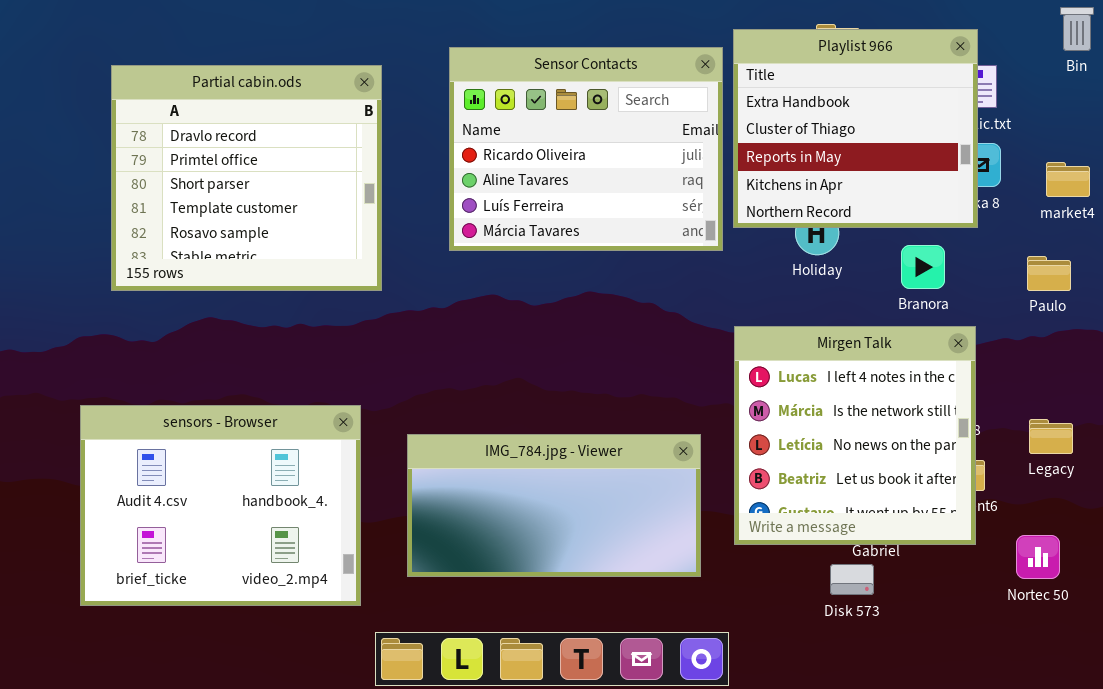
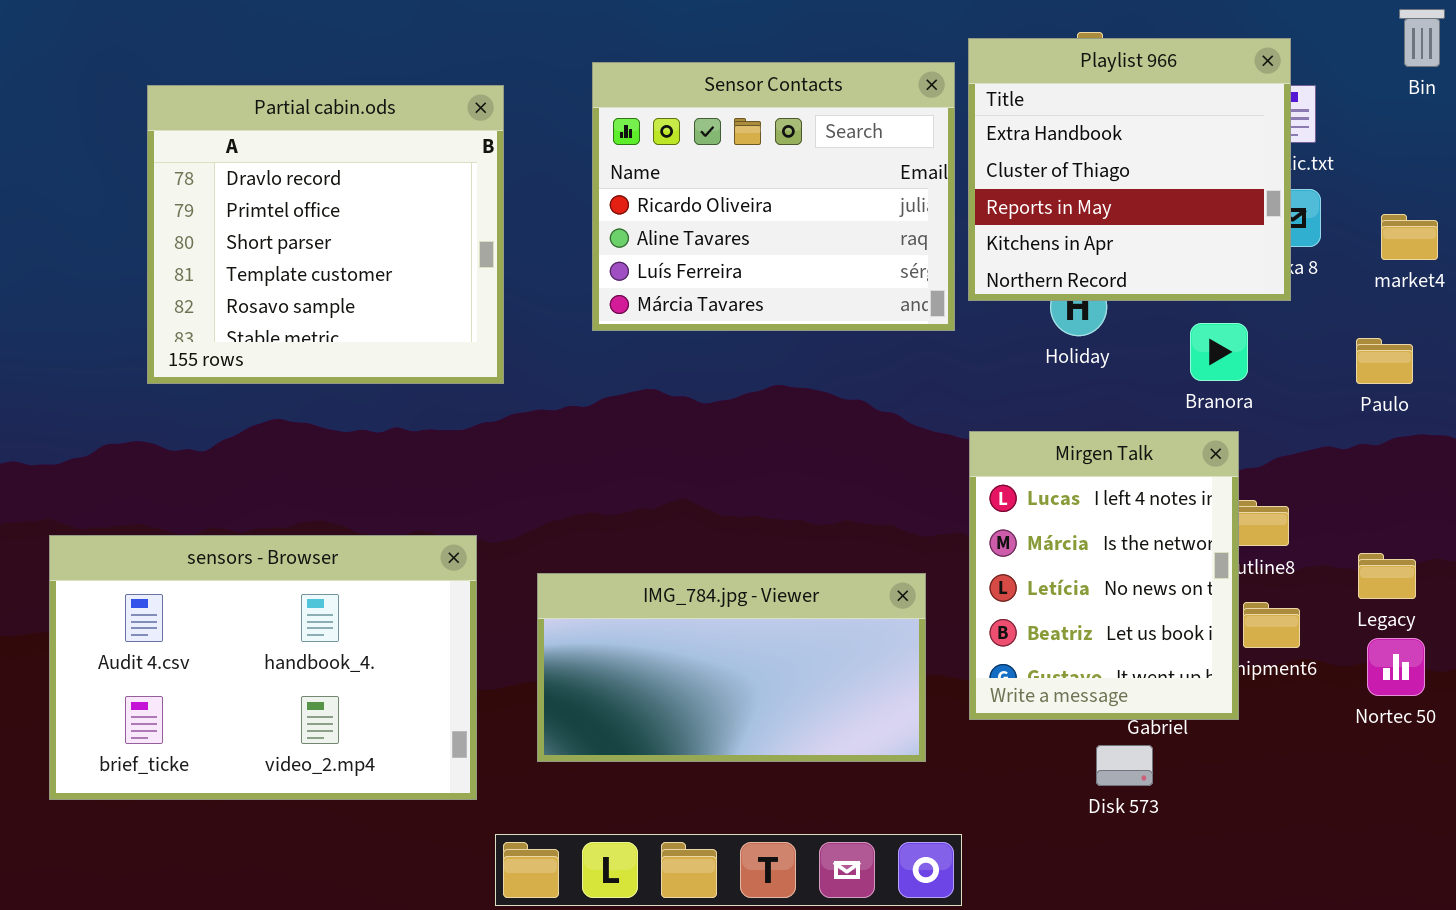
Mirgen Talk: [734,326,976,545] -> [969,431,1239,720], resized
sensors - Browser: [80,405,361,606] -> [49,535,477,800], resized
Nortec 50: [1016,535,1060,579] -> [1367,638,1425,696], moved

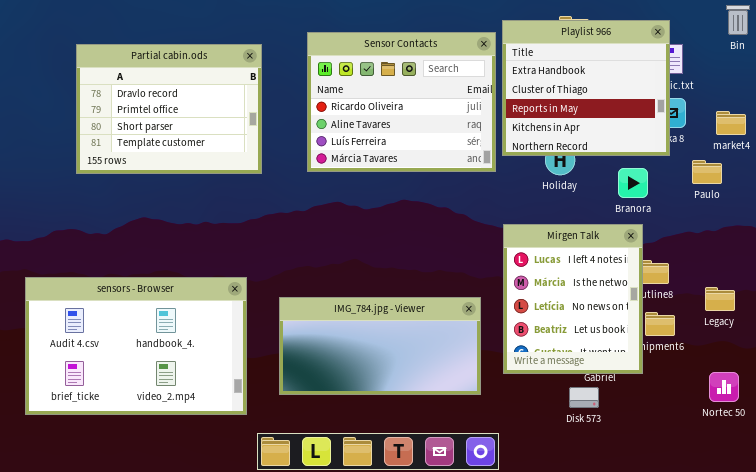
Partial cabin.ods: [147,85,504,384] -> [76,44,262,174], resized
Paulo: [1356,338,1413,384] -> [692,160,722,184], moved
Nortec 50: [1367,638,1425,696] -> [709,372,739,402], moved

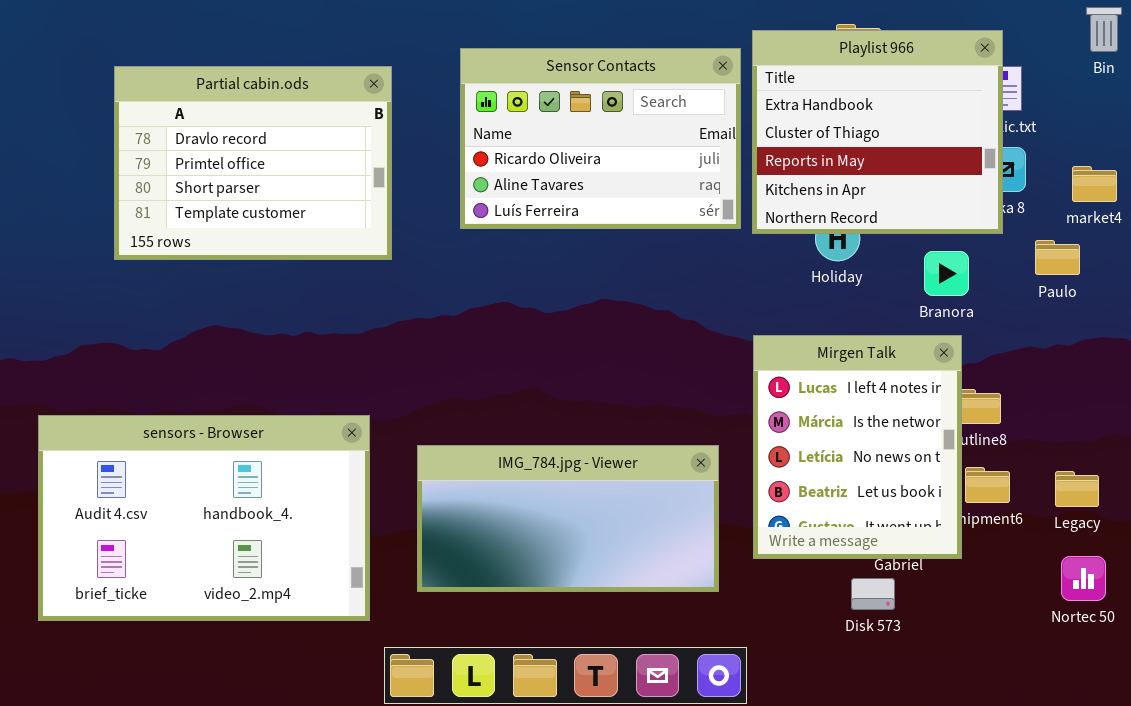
Sensor Contacts: [307,32,496,172] -> [460,48,741,229], resized
Legacy: [705,287,735,311] -> [1055,471,1099,507], moved

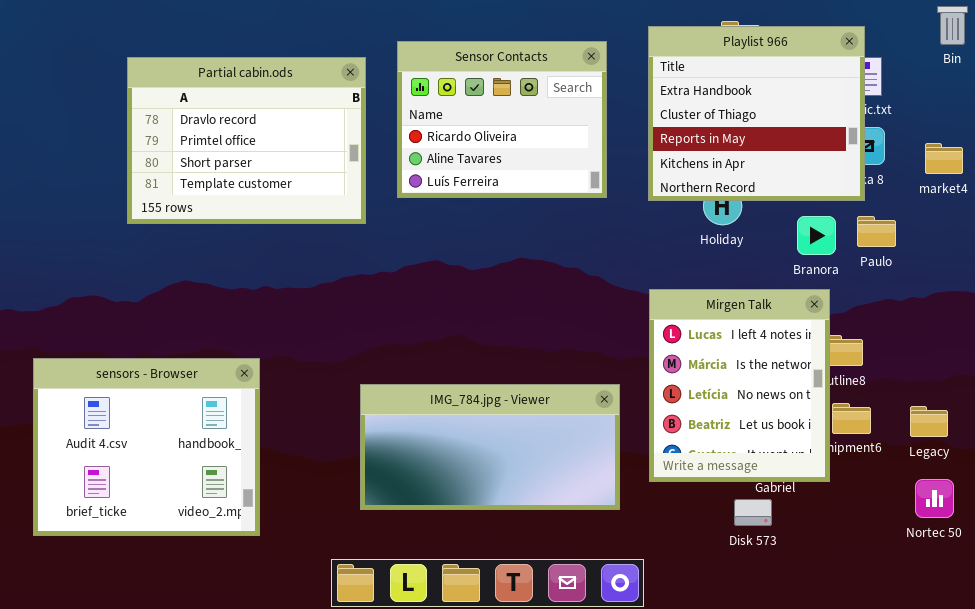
Sensor Contacts: [460,48,741,229] -> [397,41,607,198], resized
Partial cabin.ods: [114,66,392,260] -> [127,57,366,224], moved
Paulo: [1035,240,1080,275] -> [857,216,896,247], moved
sensors - Browser: [38,415,370,621] -> [33,358,260,536], resized

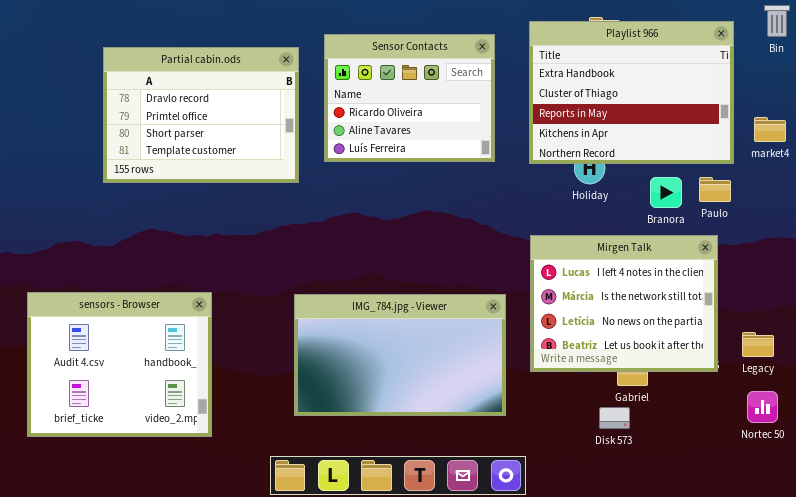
Playlist 966: [648,26,865,201] -> [529,21,734,164], resized
Mirgen Talk: [649,289,830,482] -> [530,235,718,372], resized
IMG_784.jpg - Viewer: [360,384,620,510] -> [294,294,506,416], resized

